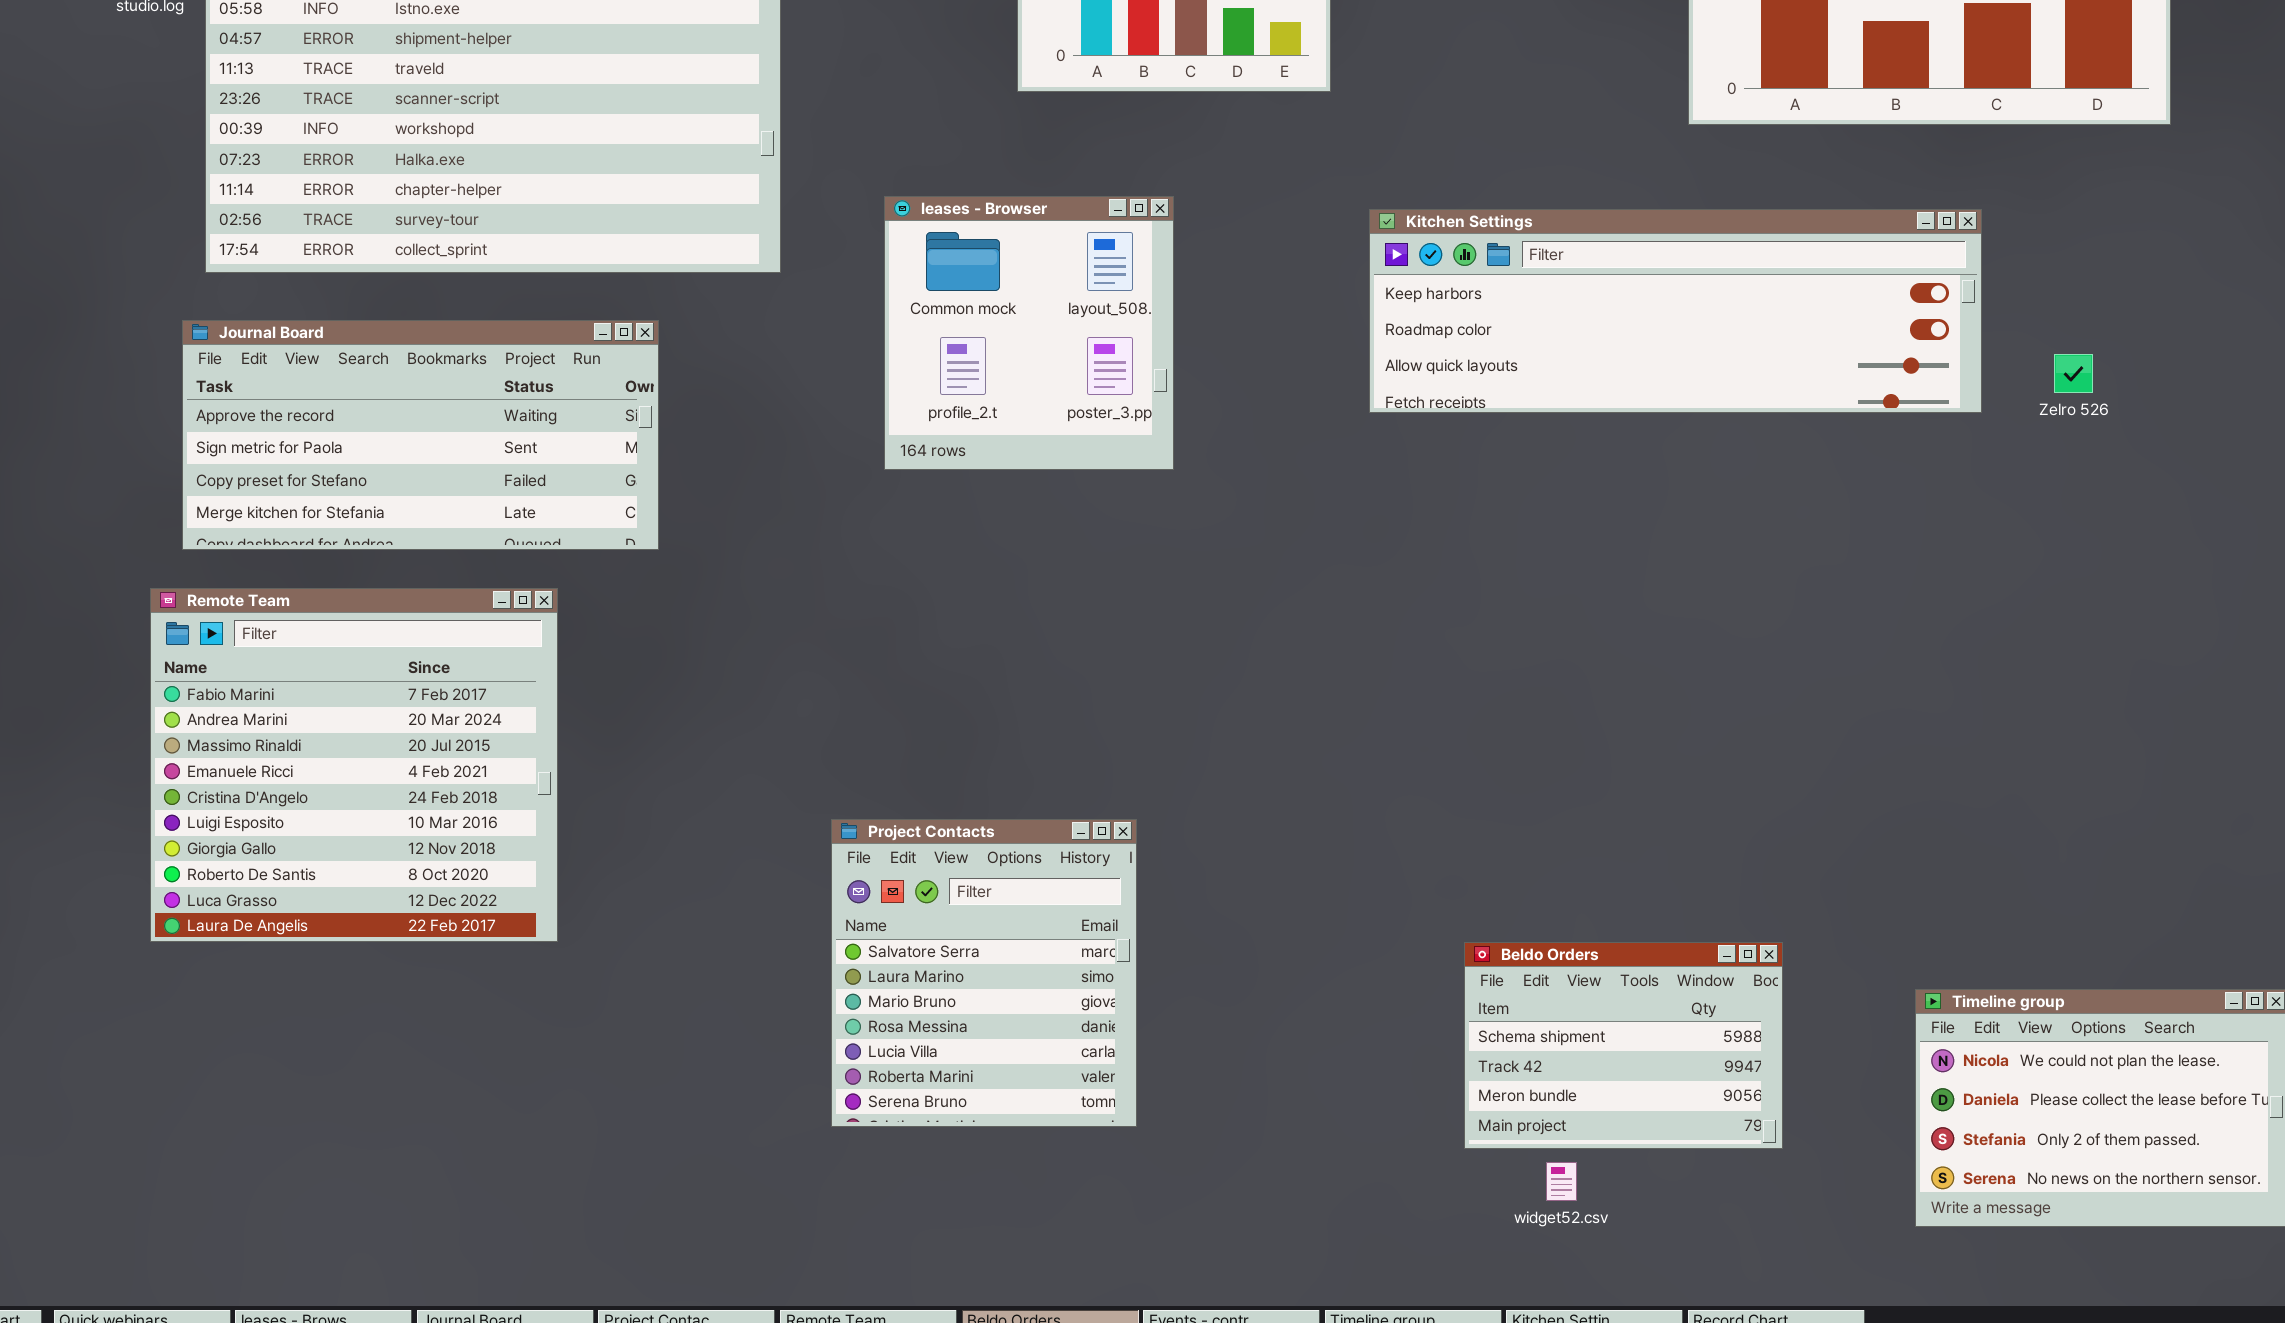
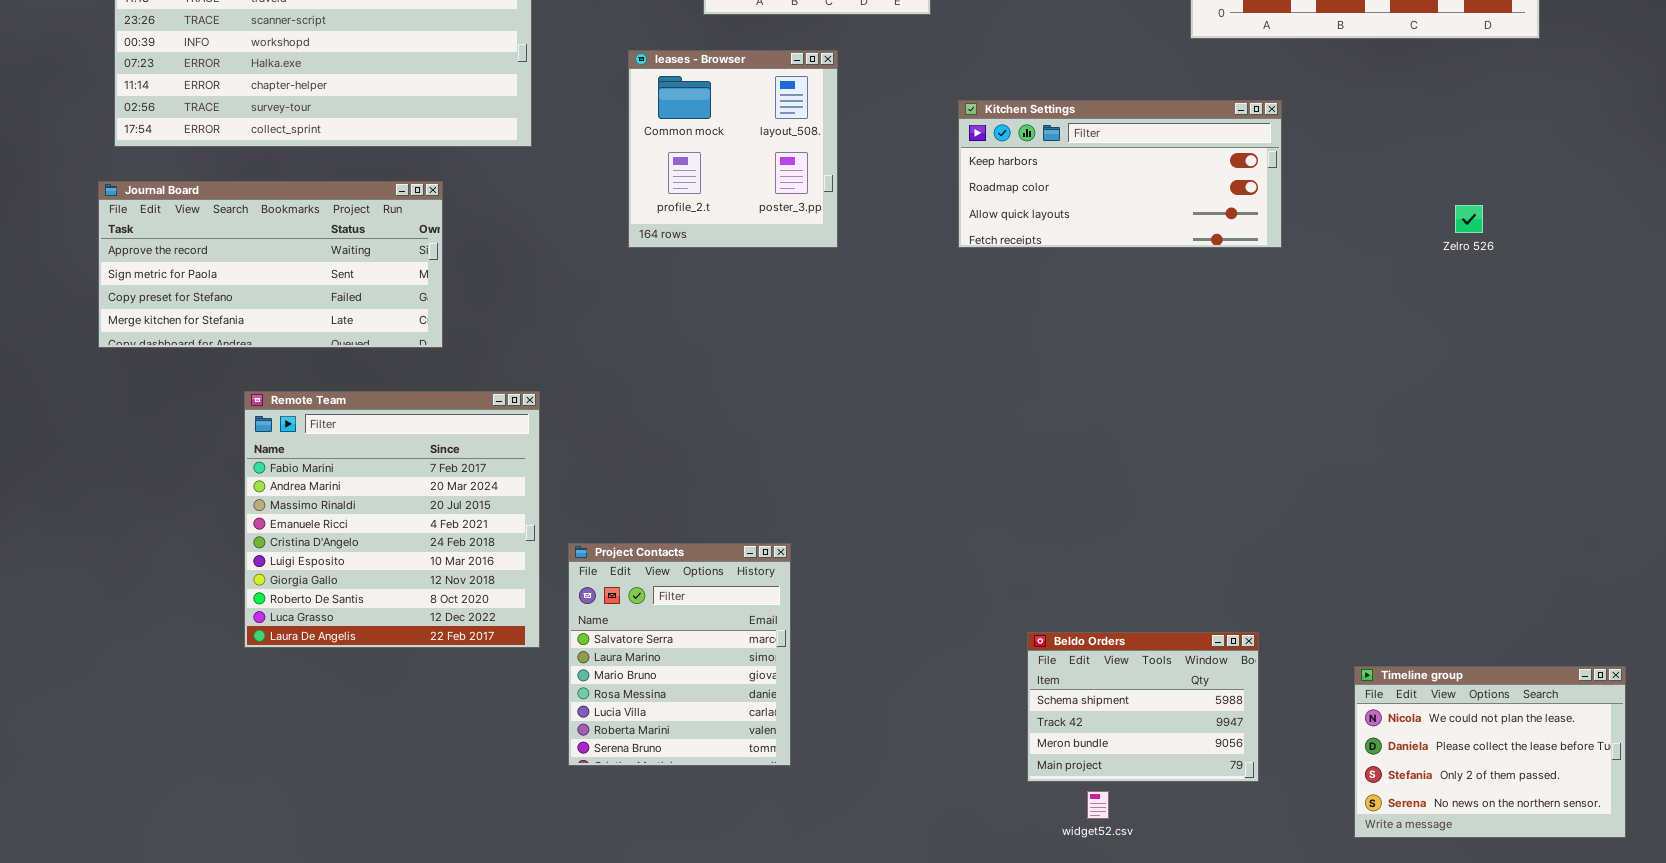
leases - Browser: [884,196,1174,470] -> [628,50,838,248], moved
Kitchen Settings: [1369,209,1982,413] -> [958,100,1282,248], resized
Remote Team: [150,588,558,942] -> [244,391,540,648], moved

